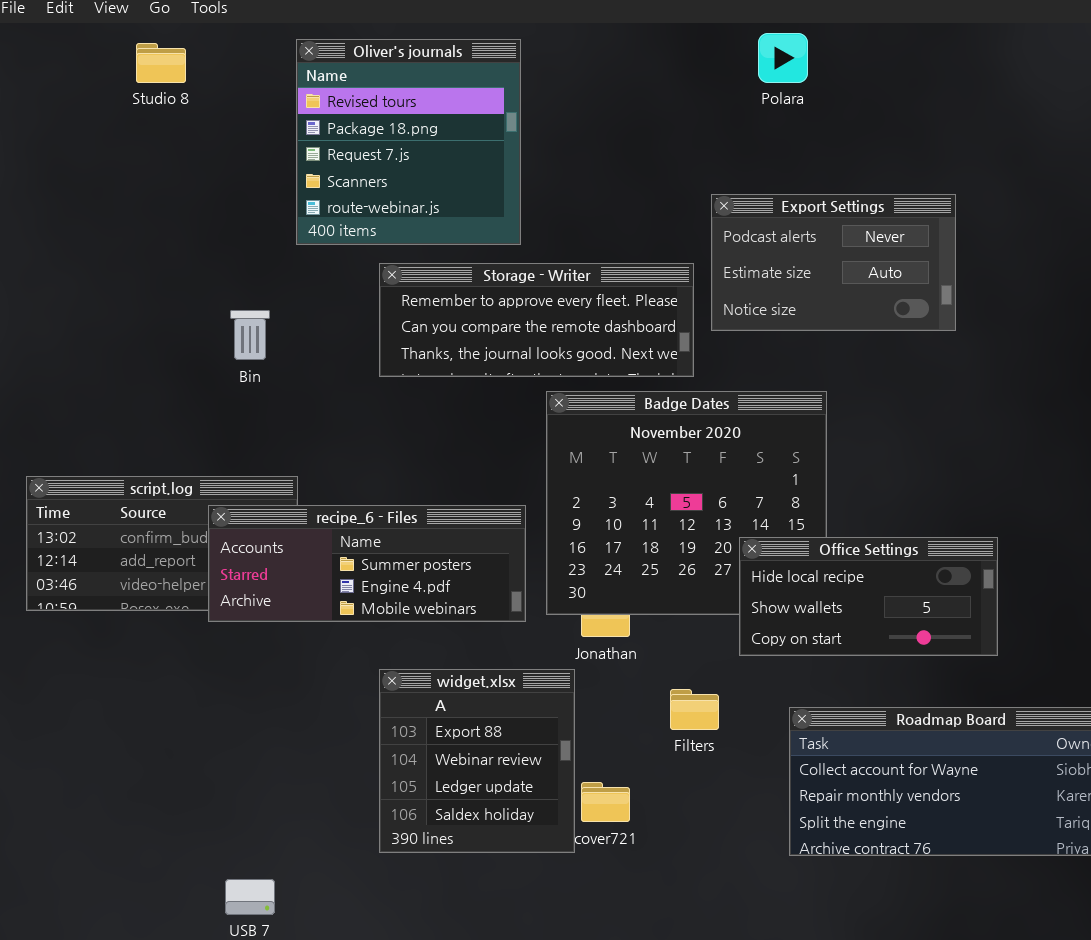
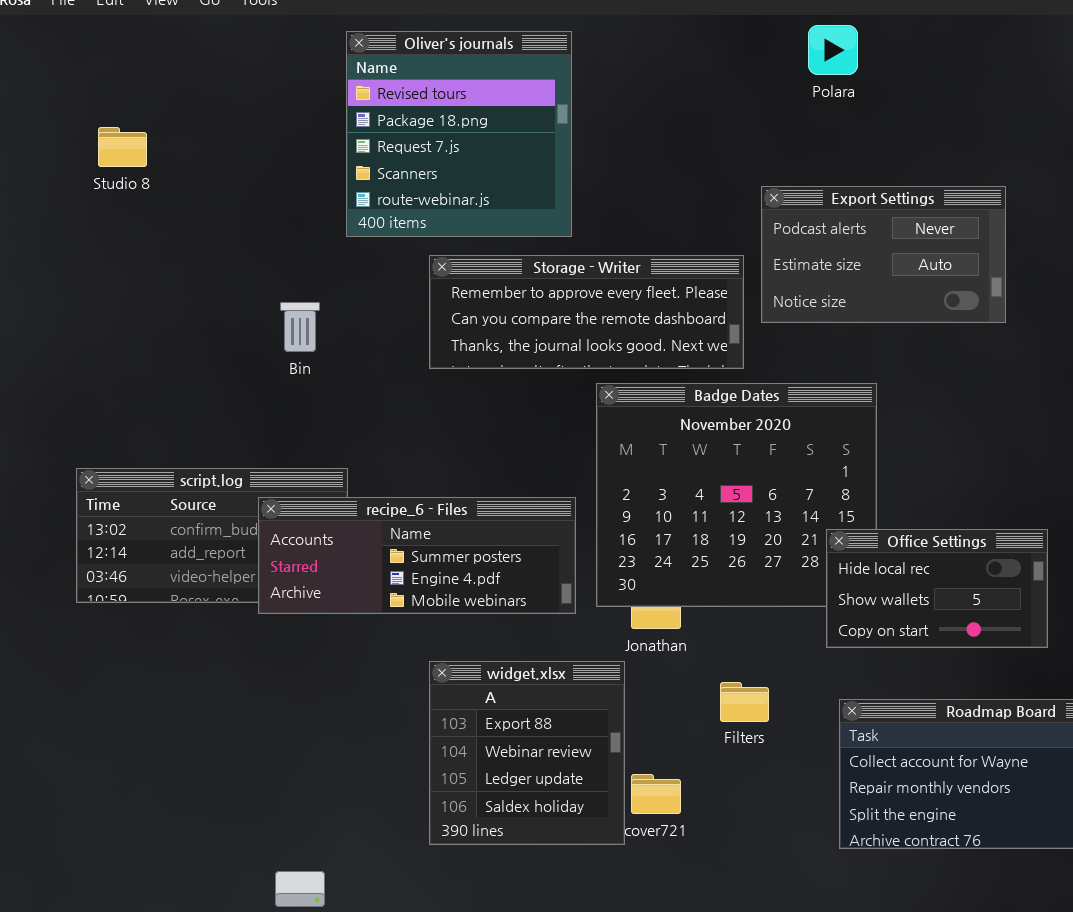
Studio 8: [136,43,186,83] -> [98,127,147,167], moved
Office Settings: [739,537,998,656] -> [826,529,1048,648], resized

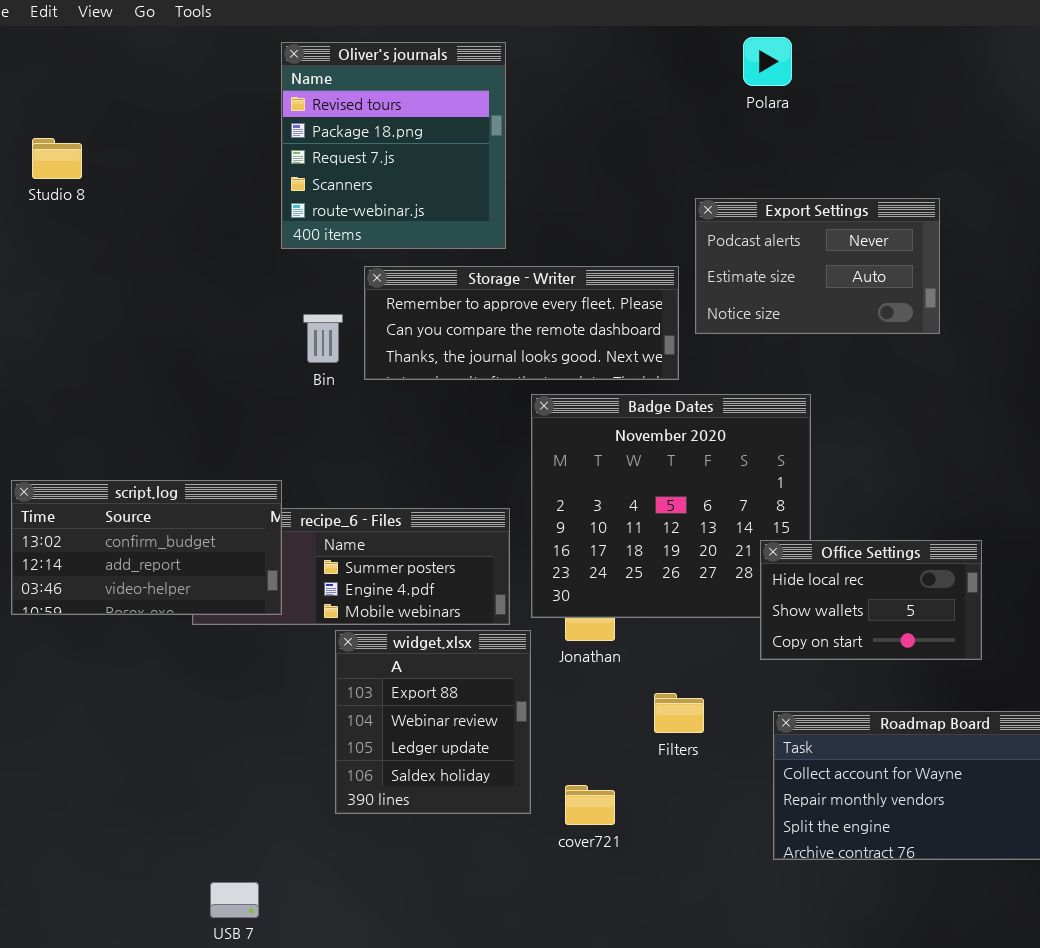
Bin: [280,302,320,352] -> [303,314,343,363], moved
script.log: [76,468,348,603] -> [11,480,282,615], raised
widget.xlsx: [429,661,625,845] -> [335,630,531,814], moved

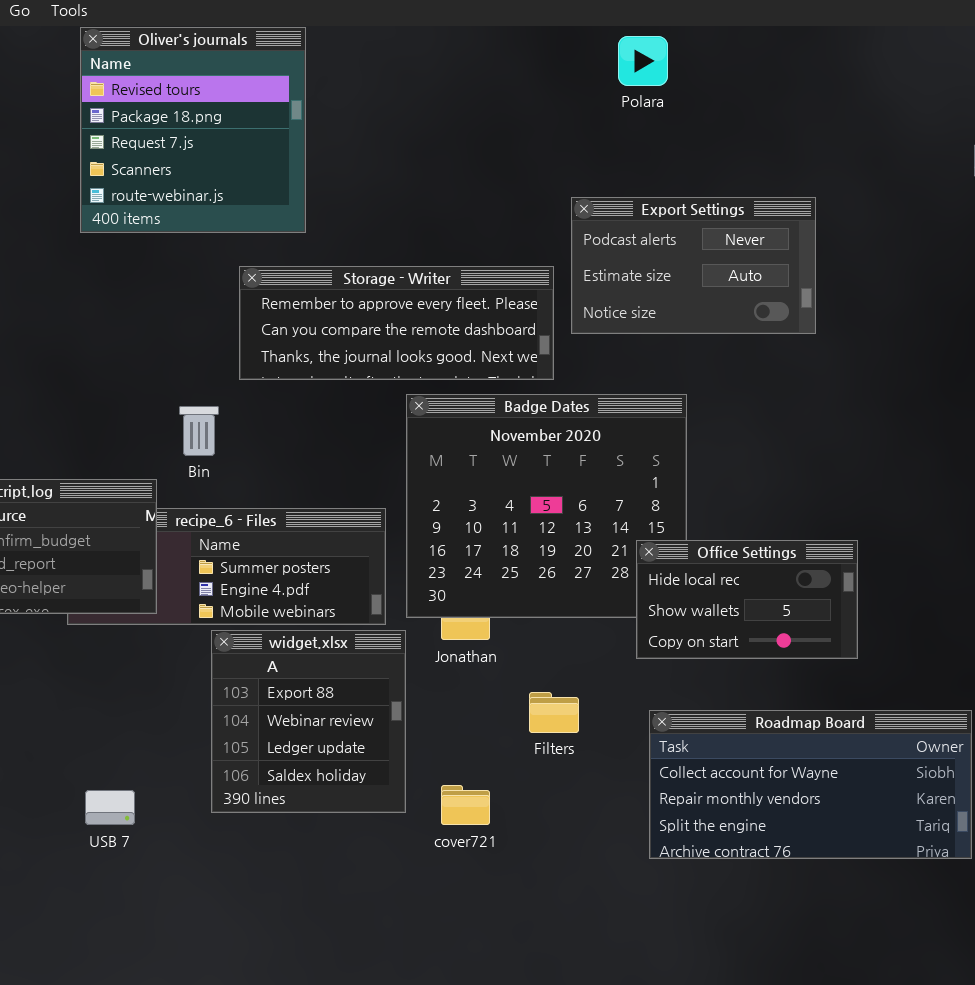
Oliver's journals: [281,42,506,249] -> [80,27,306,233], moved
Bin: [303,314,343,363] -> [179,406,219,456], moved
USB 7: [210,882,259,918] -> [85,790,135,825], moved

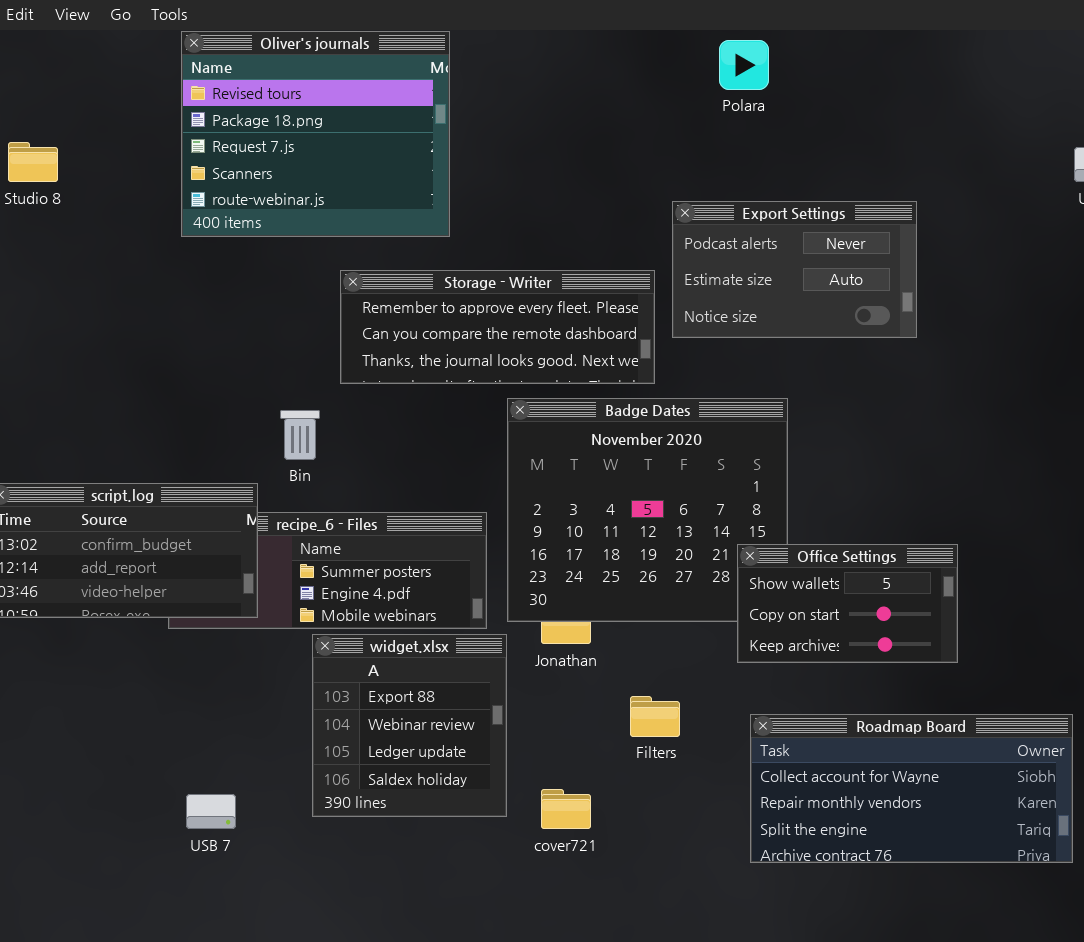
Oliver's journals: [80,27,306,233] -> [181,31,450,237], resized
Office Settings: [636,540,858,659] -> [737,544,958,663], scrolled down 1 row

